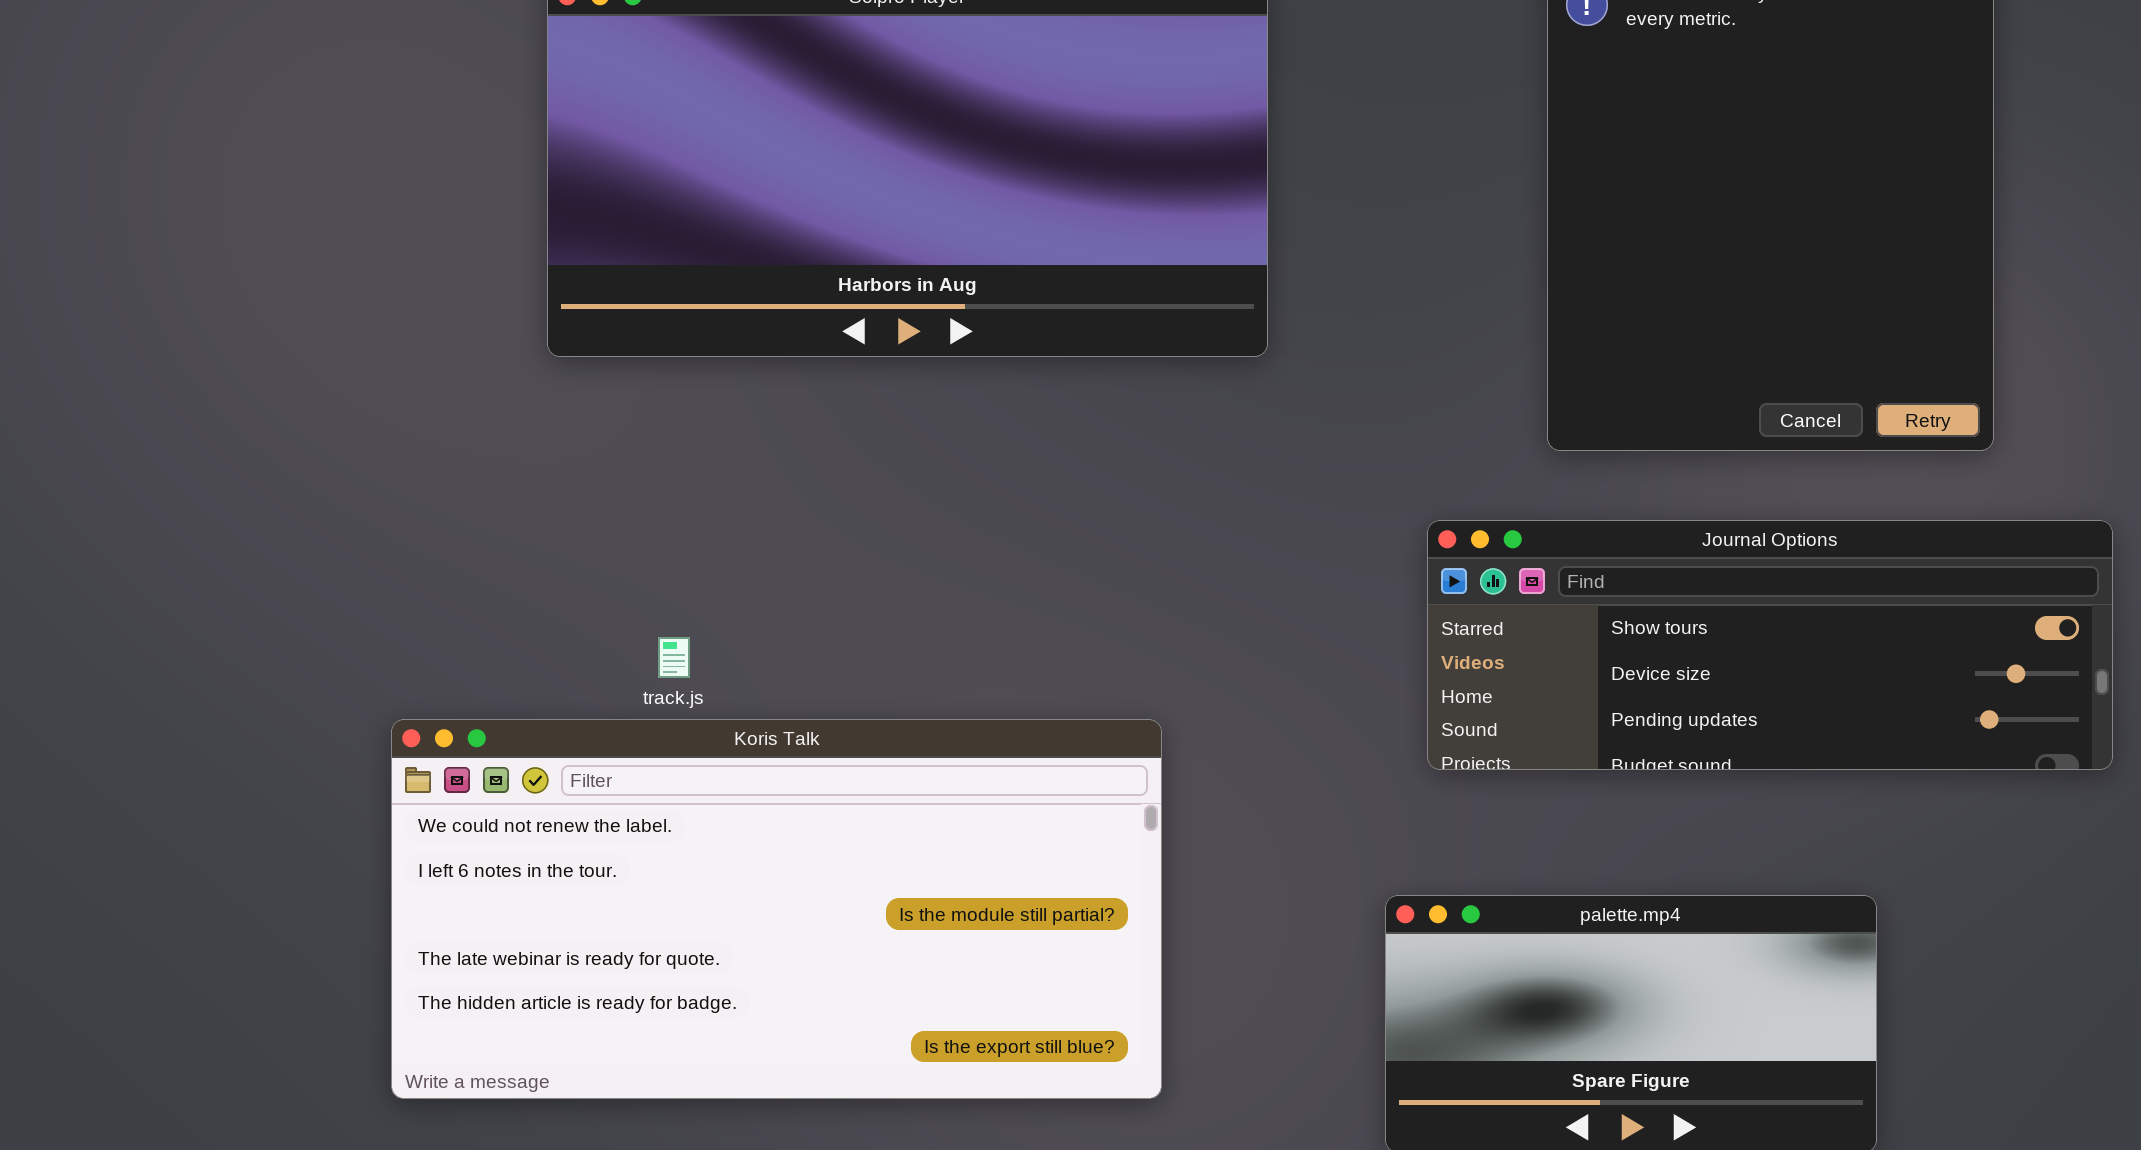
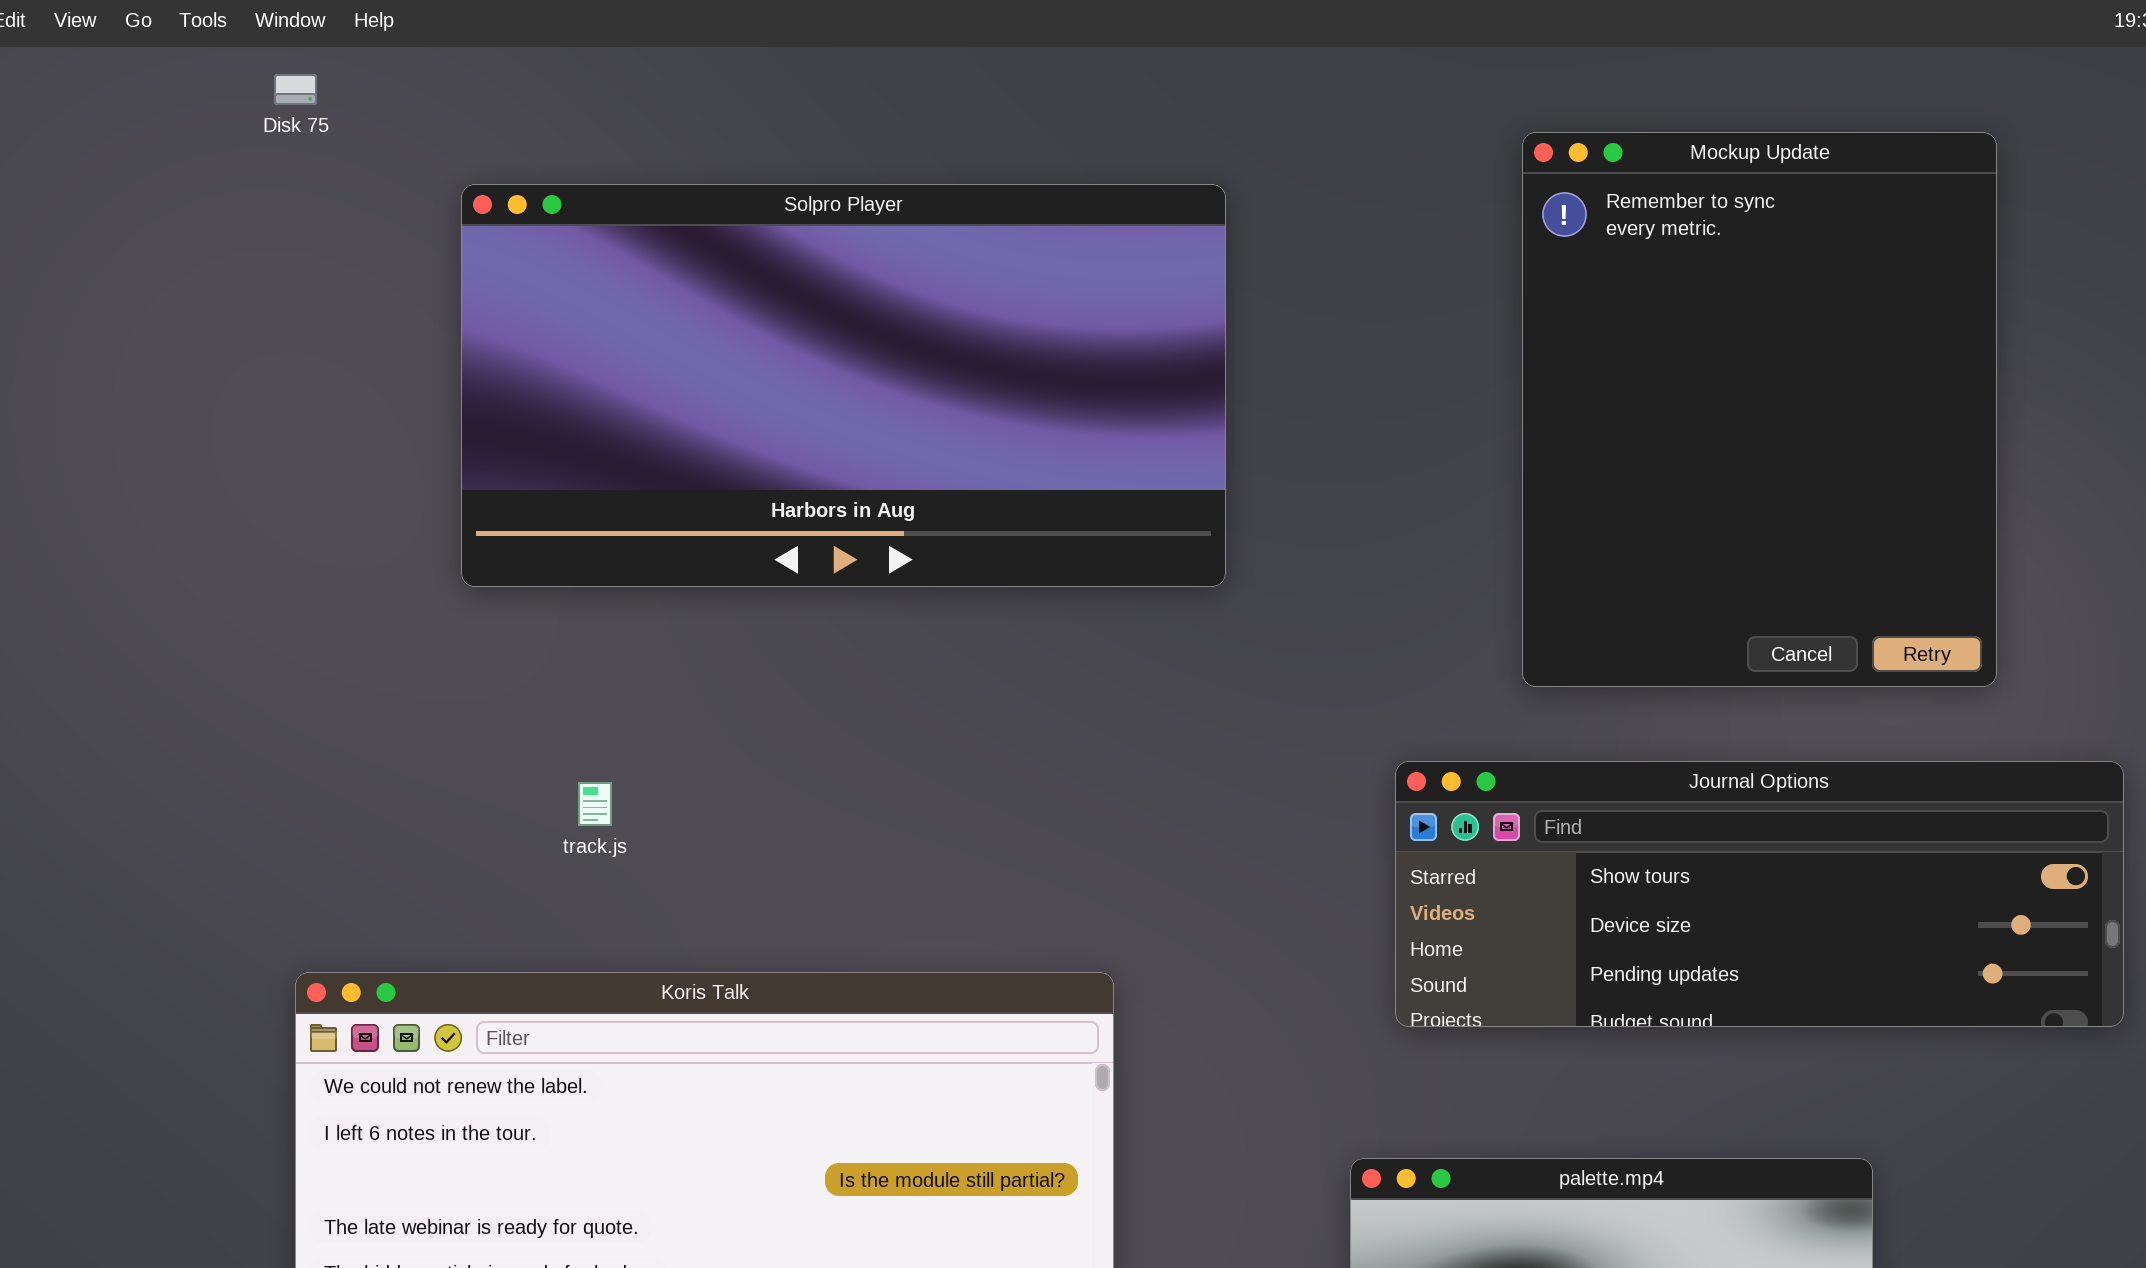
track.js: [658,637,690,678] -> [578,782,612,826], moved

